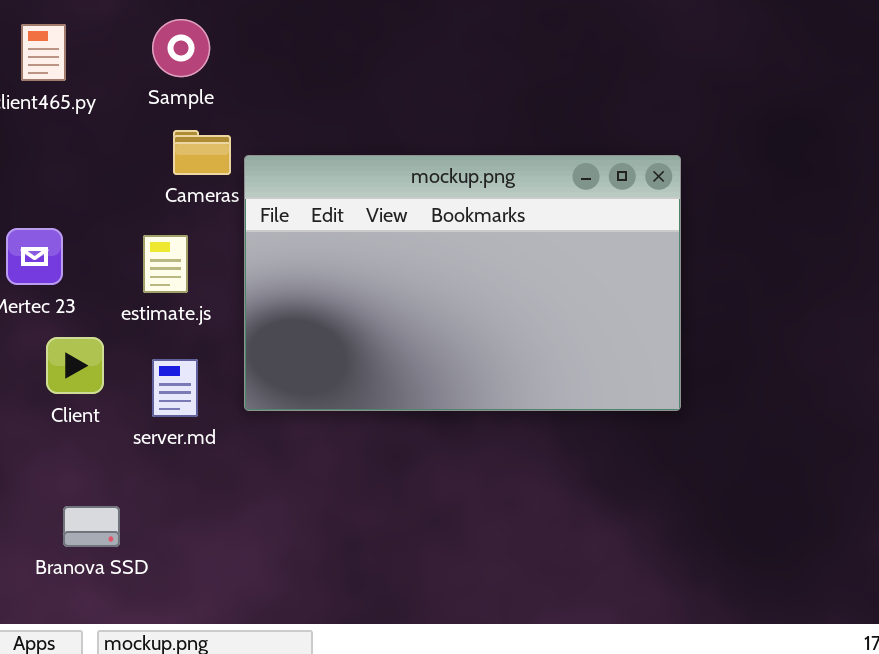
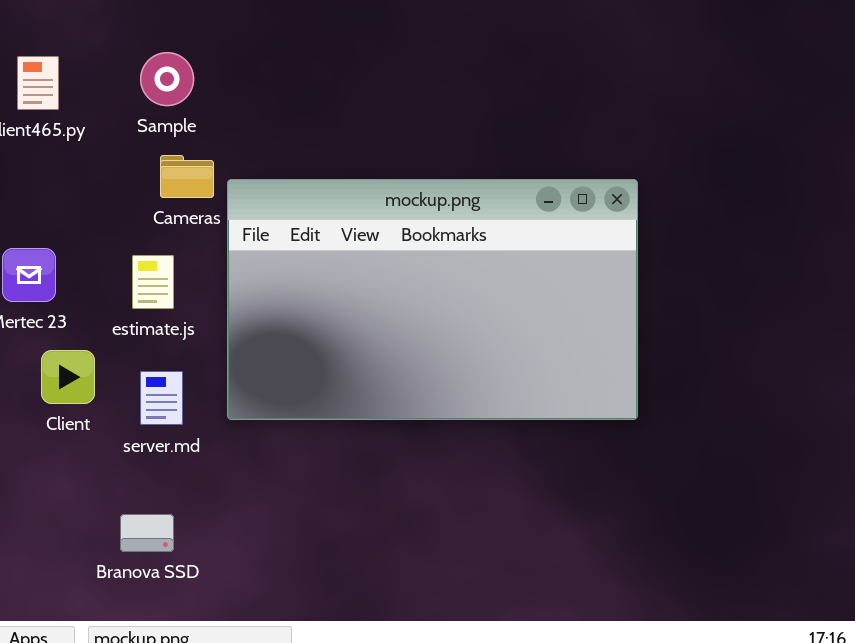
Branova SSD: [63,506,120,547] -> [120,514,174,552], moved

